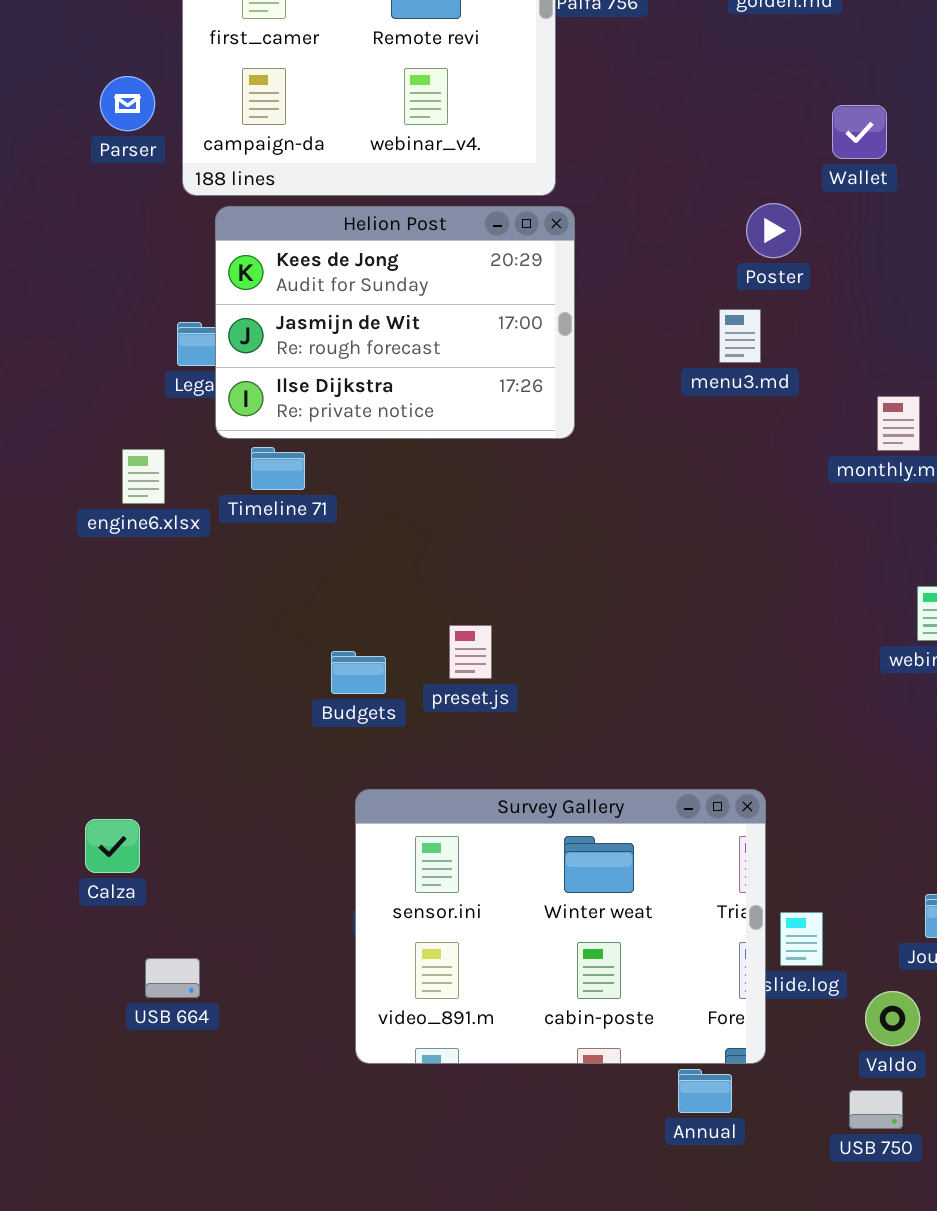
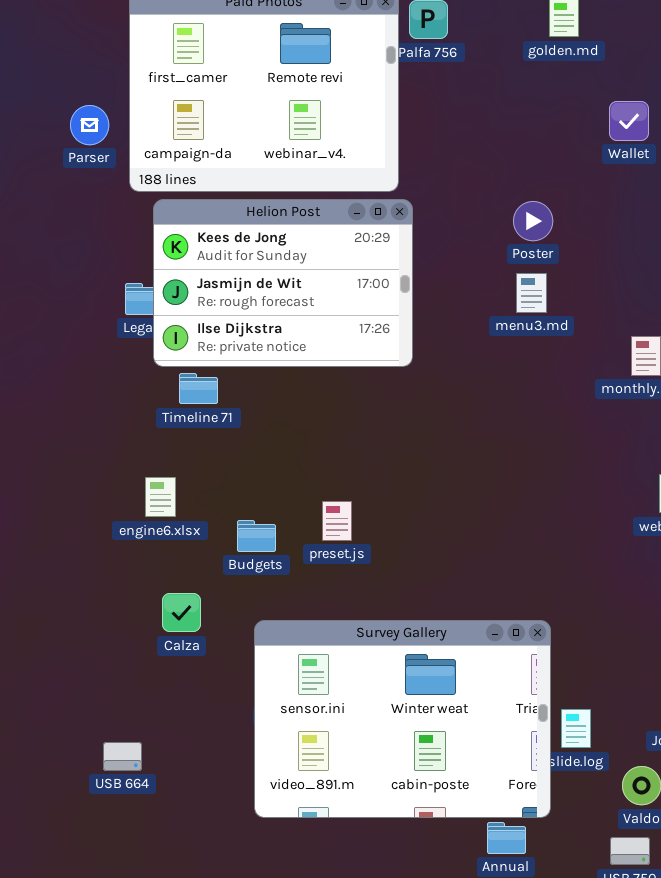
Wallet: [832,105,887,159] -> [609,101,649,141], moved
Poster: [746,203,801,258] -> [513,201,553,241], moved
engine6.xlsx: [122,449,165,504] -> [145,477,176,517], moved
Calza: [85,819,140,873] -> [162,593,201,632], moved

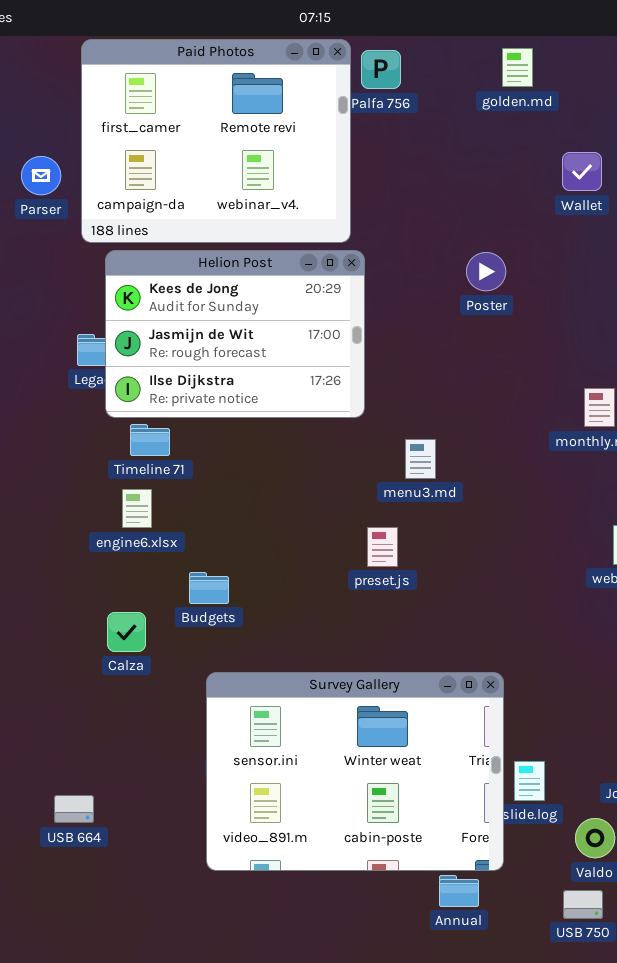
menu3.md: [516,273,547,313] -> [405,439,436,479], moved
engine6.xlsx: [145,477,176,517] -> [122,489,152,528], moved
preset.js: [322,501,352,541] -> [367,527,398,567], moved
Calza: [162,593,201,632] -> [107,612,146,652], moved

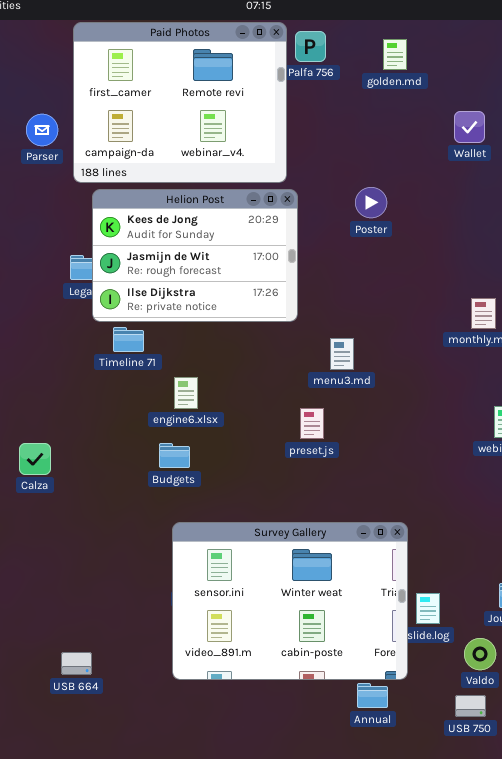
golden.md: [502,48,533,87] -> [383,39,407,70], moved
Poster: [466,252,506,291] -> [355,187,387,218], moved
engine6.xlsx: [122,489,152,528] -> [174,377,198,409], moved
Calza: [107,612,146,652] -> [19,443,51,475], moved
USB 664: [54,795,94,823] -> [61,652,92,675], moved

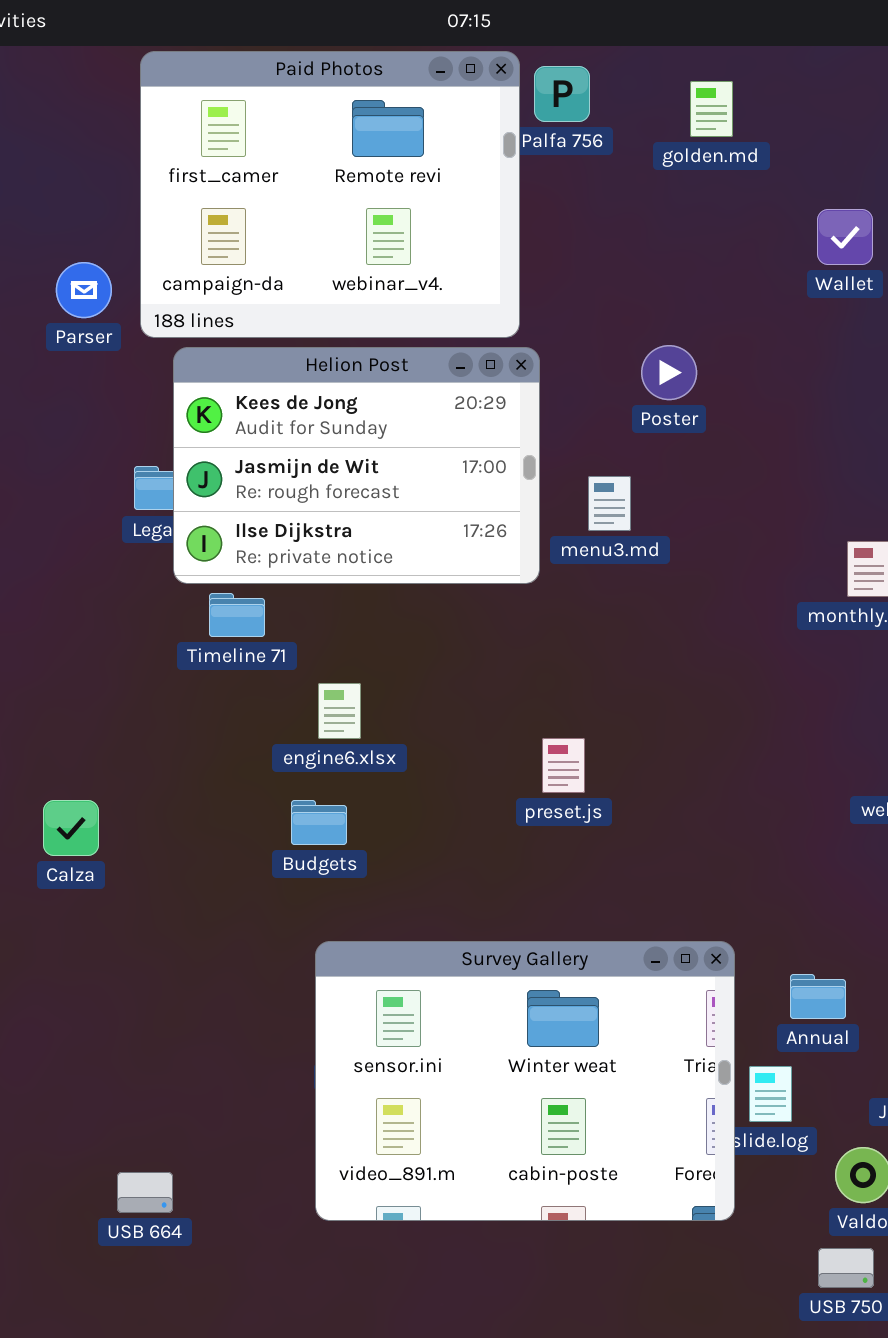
Parser: [26,114,58,146] -> [56,262,112,318], moved
menu3.md: [330,338,354,370] -> [588,476,631,531], moved
Annual: [357,683,388,708] -> [790,974,846,1019], moved

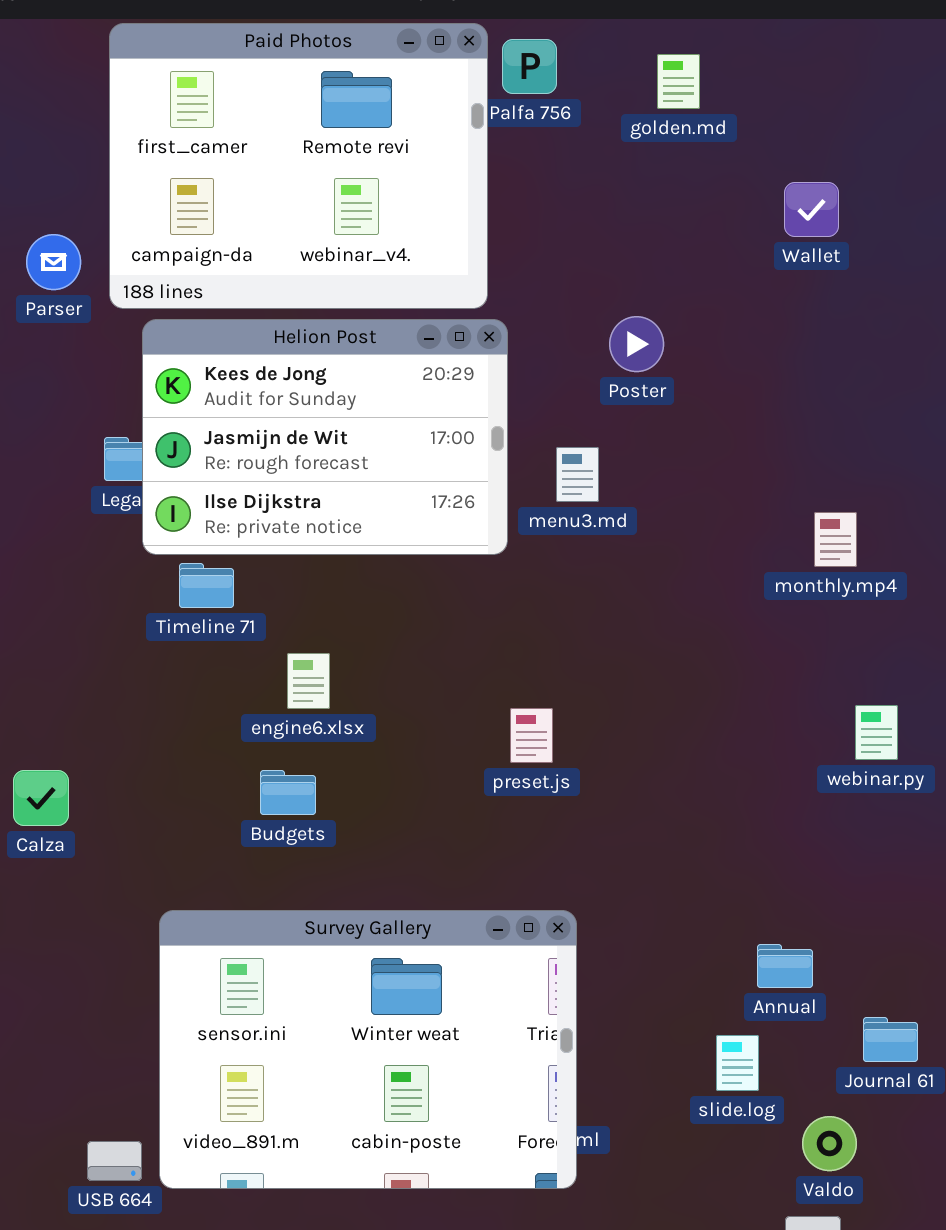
Survey Gallery: [315,941,735,1221] -> [159,910,577,1189], moved

